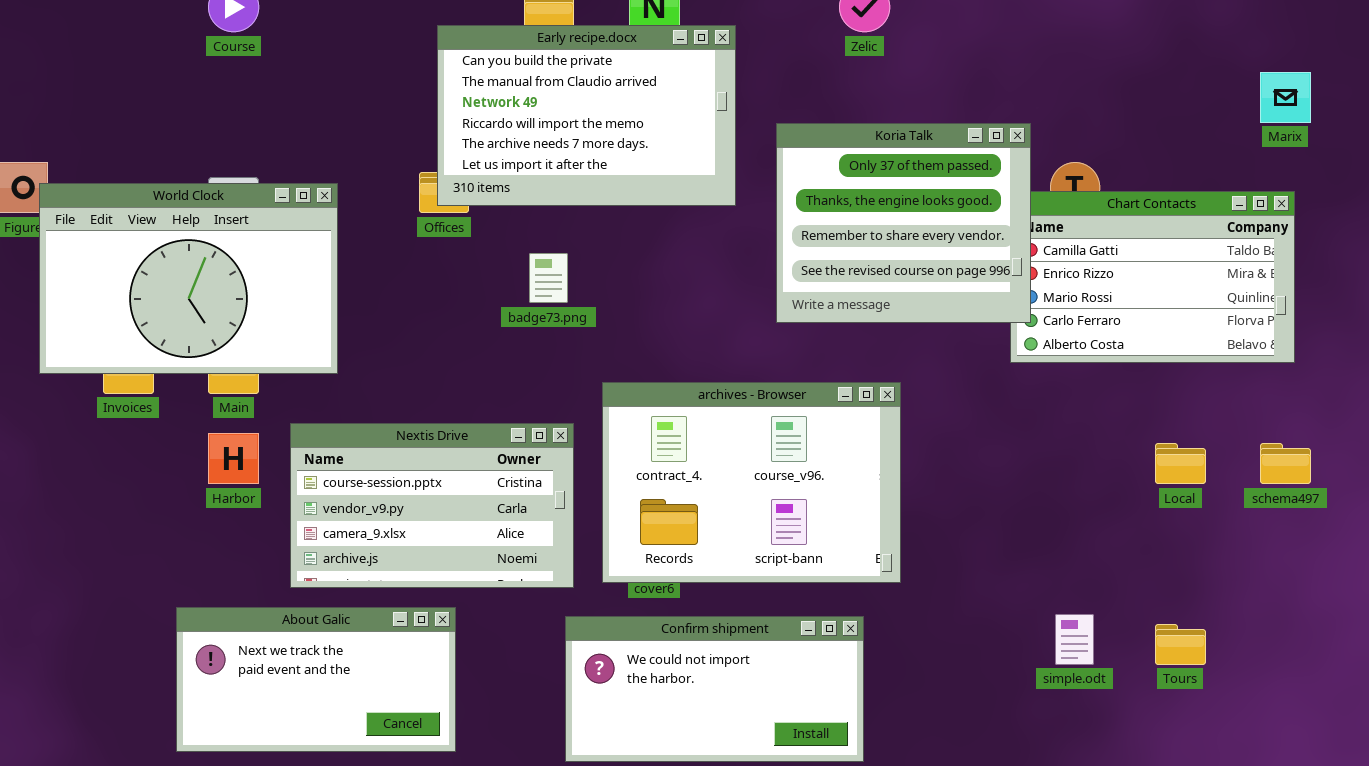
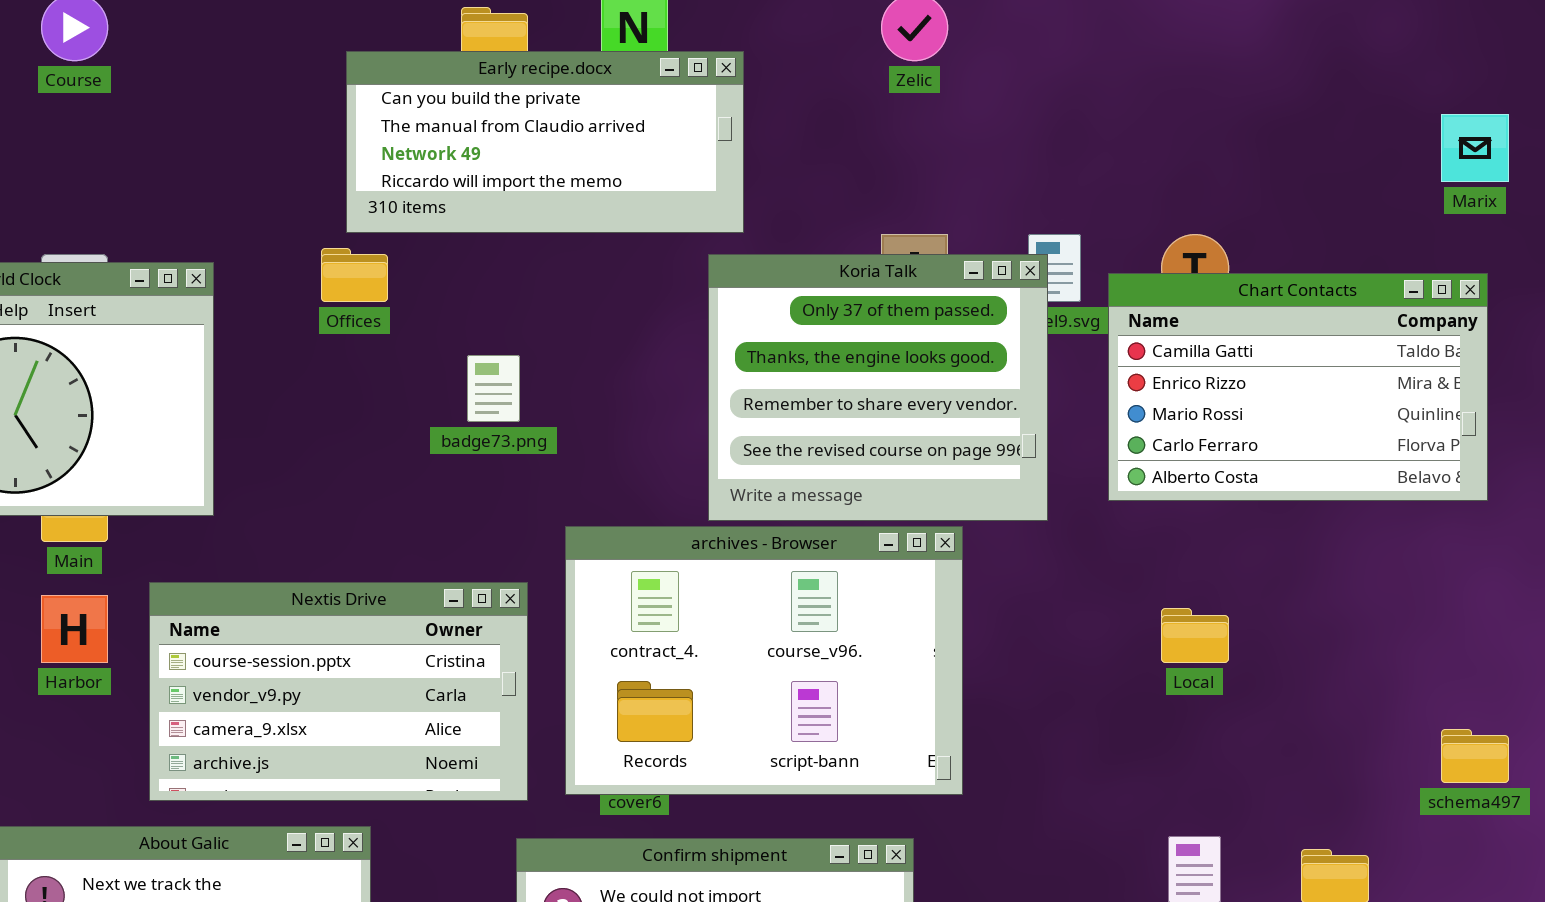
Early recipe.docx: [437,25,736,206] -> [346,51,744,233], resized
Koria Talk: [776,123,1031,323] -> [708,254,1048,521], moved
Local: [1155,443,1206,484] -> [1161,608,1229,663], moved
schema497: [1260,443,1311,484] -> [1441,729,1509,783], moved

